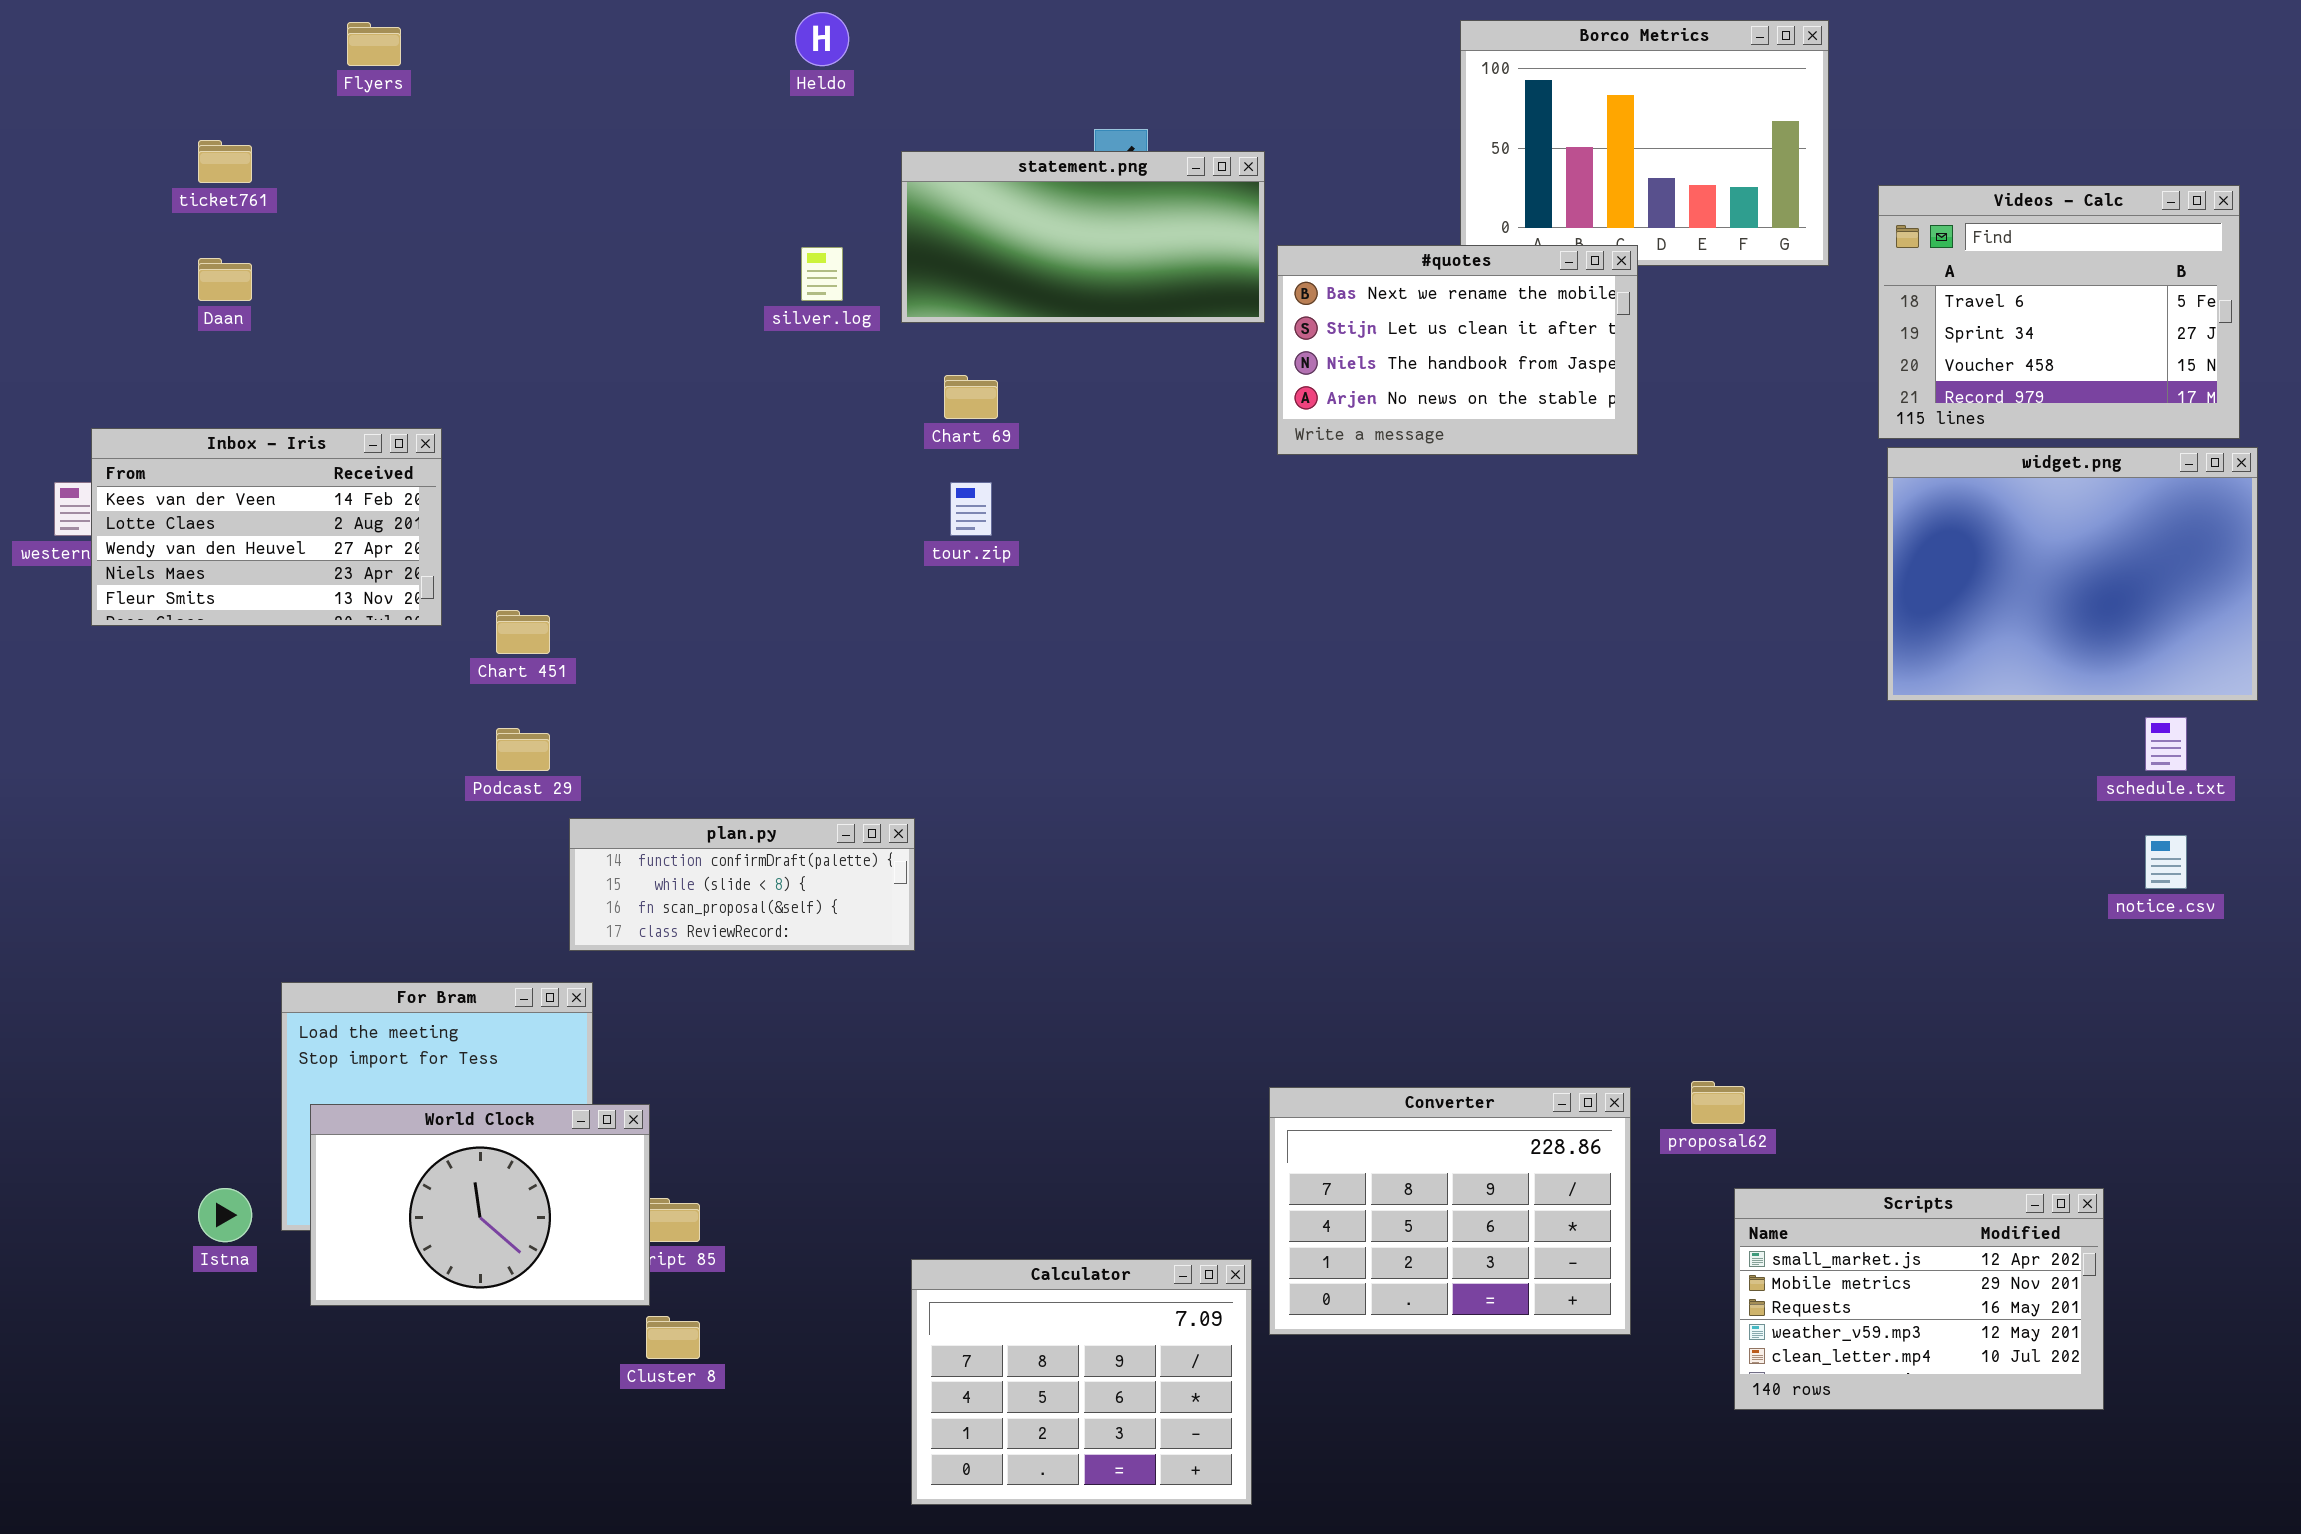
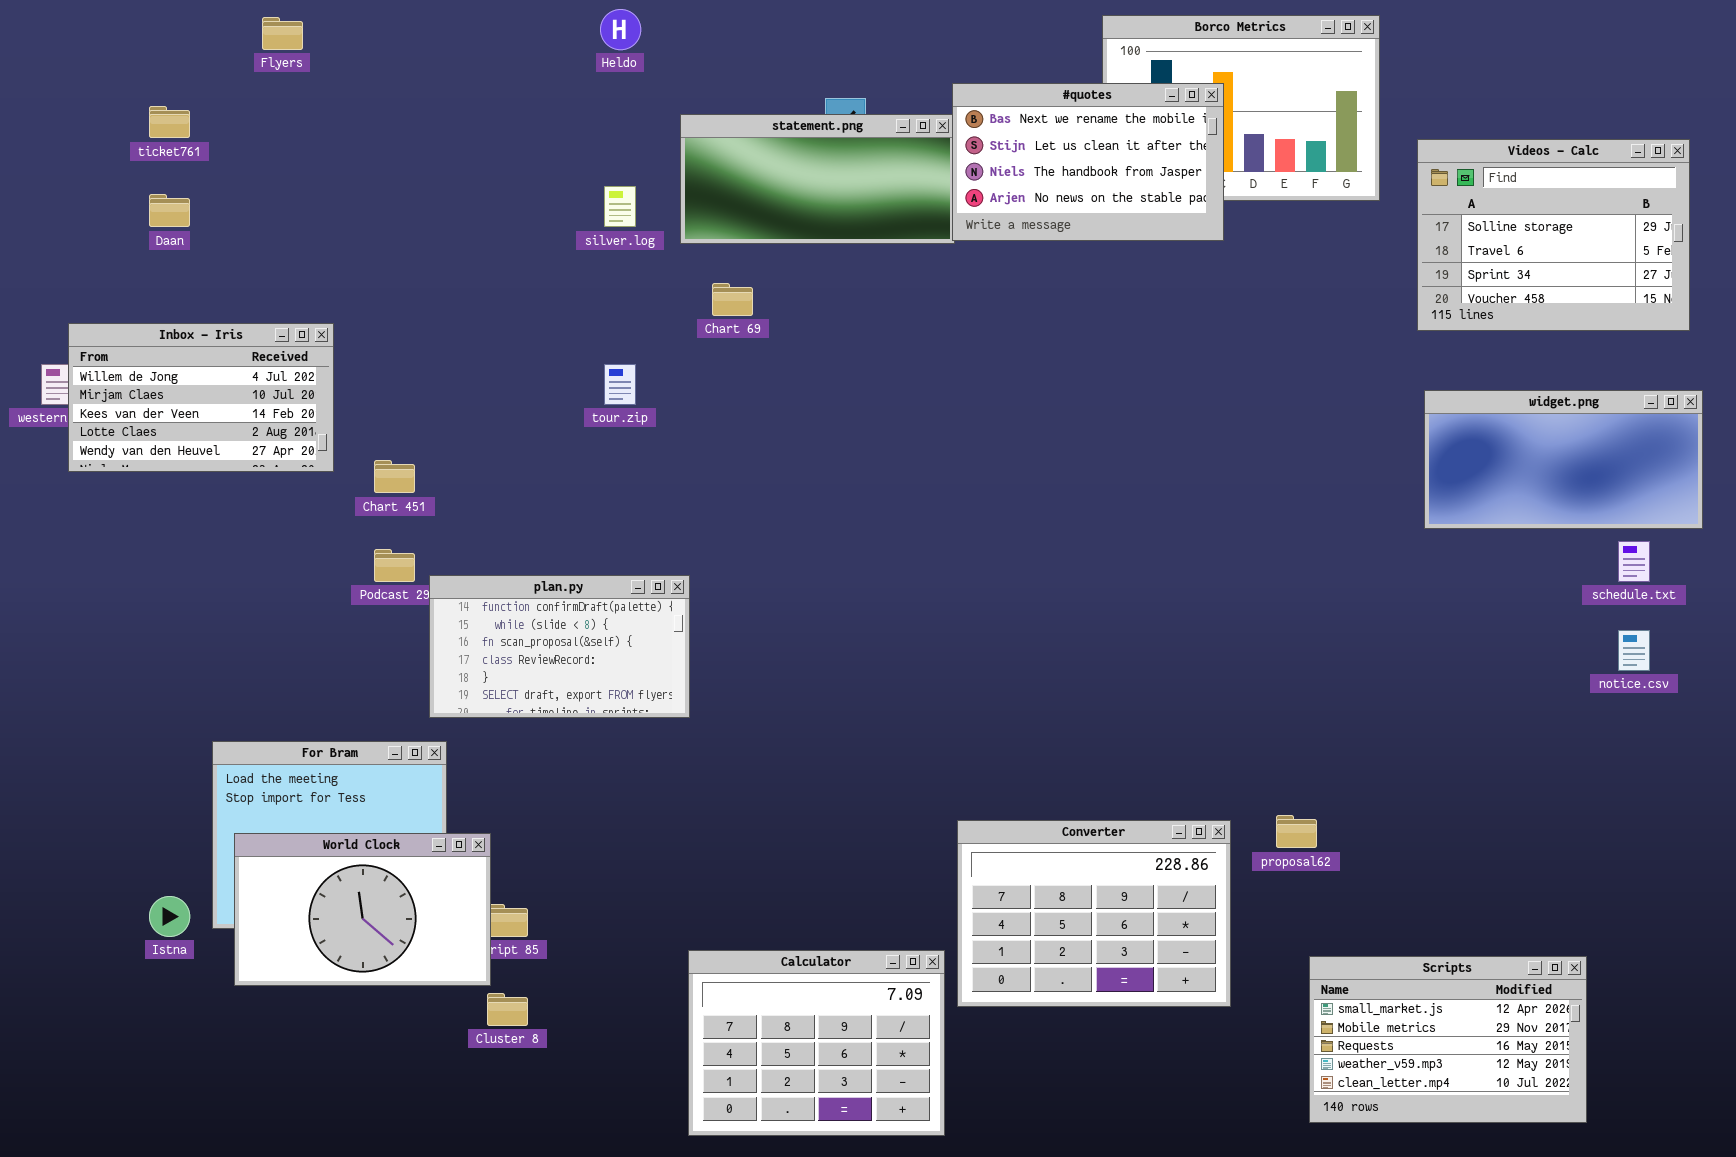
Videos - Calc: [1878,185,2240,439] -> [1417,139,1690,331], scrolled up 1 row
#quotes: [1277,245,1638,455] -> [952,83,1224,241], moved
Inbox - Iris: [91,428,442,626] -> [68,323,334,472], scrolled up 2 rows
widget.png: [1887,447,2258,701] -> [1424,390,1703,529], resized
tour.zip: [950,482,992,536] -> [604,364,636,405], moved
plan.py: [569,818,915,951] -> [429,575,690,718], resized
Scripts: [1734,1188,2104,1410] -> [1309,956,1587,1123], moved

